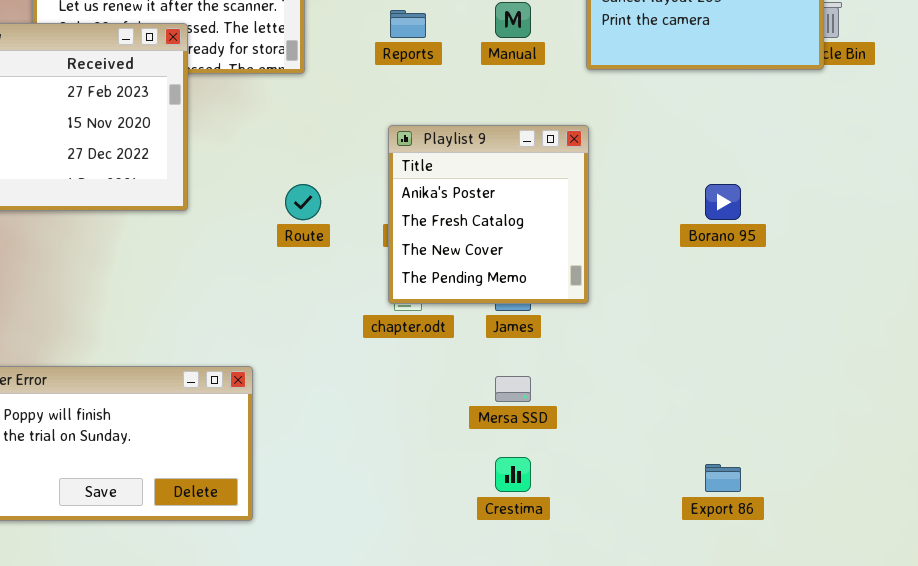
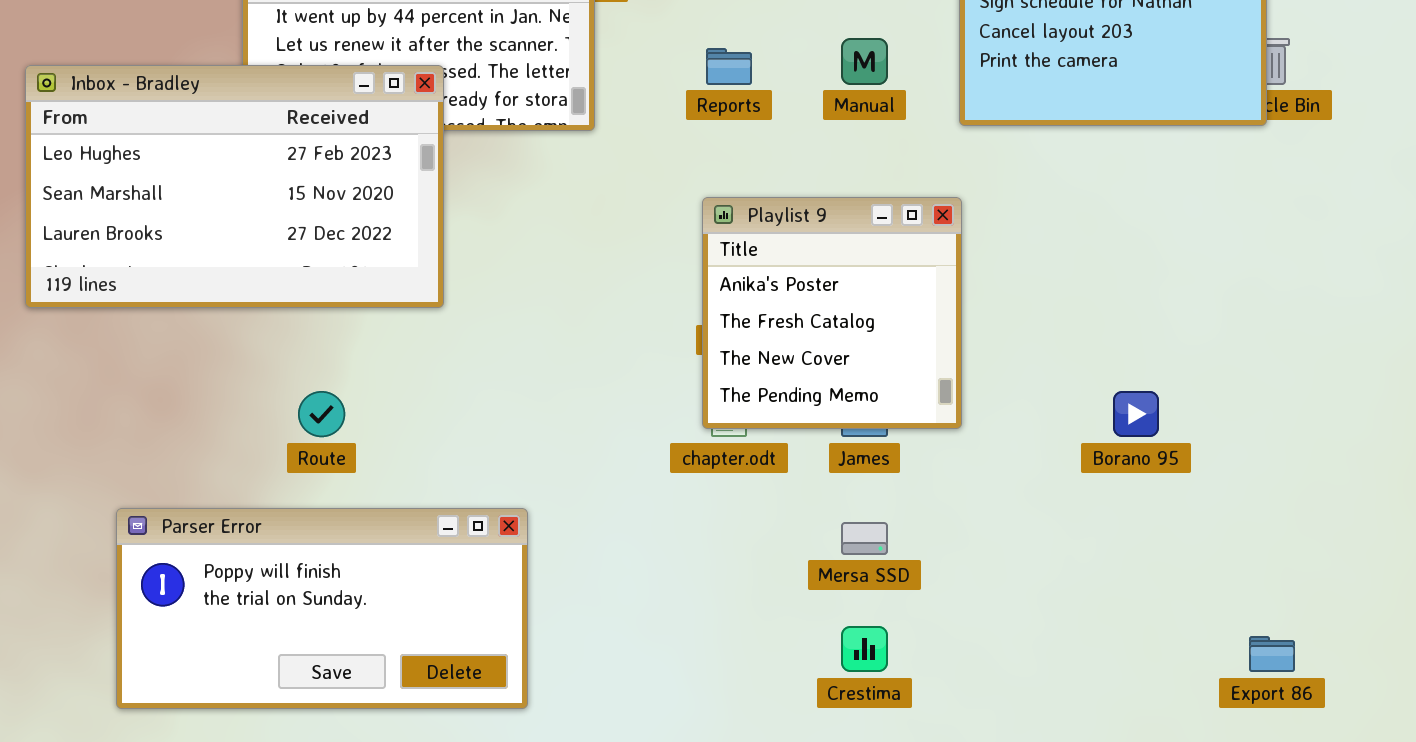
Route: [285,184,321,220] -> [298,391,345,437], moved
Borano 95: [705,184,741,220] -> [1113,391,1159,437], moved
Export 86: [705,464,741,492] -> [1249,636,1295,672], moved

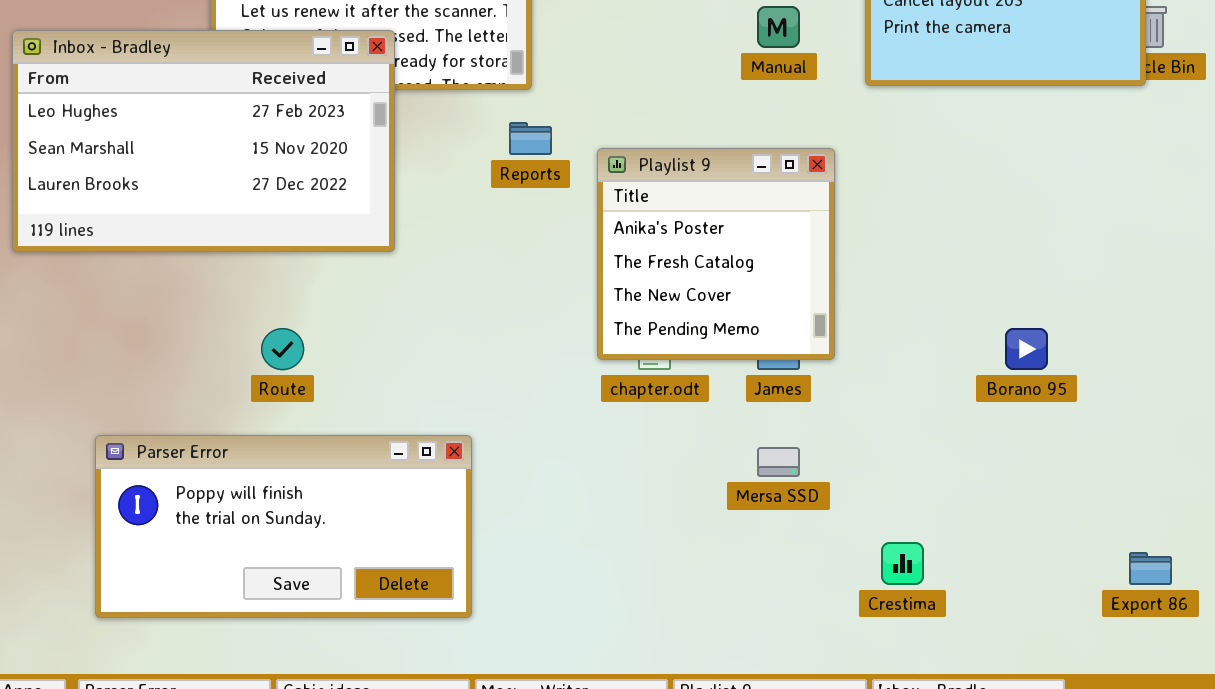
Reports: [706,48,752,85] -> [509,122,552,155], moved
Playlist 9: [702,197,962,429] -> [597,148,835,360], moved
Crestima: [841,626,888,672] -> [881,542,924,585], moved

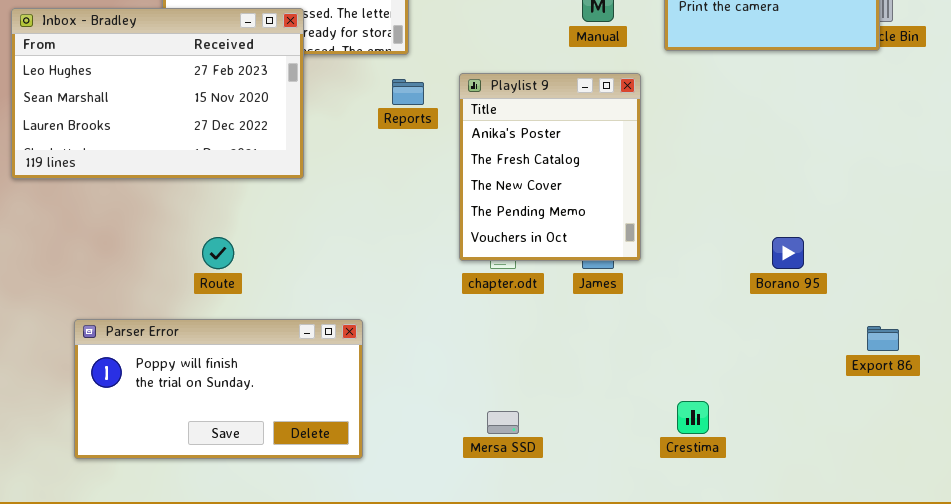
Playlist 9: [597,148,835,360] -> [459,73,641,261], resized
Mersa SSD: [757,447,800,477] -> [487,411,519,434], moved
Export 86: [1129,552,1172,585] -> [867,326,899,351], moved

